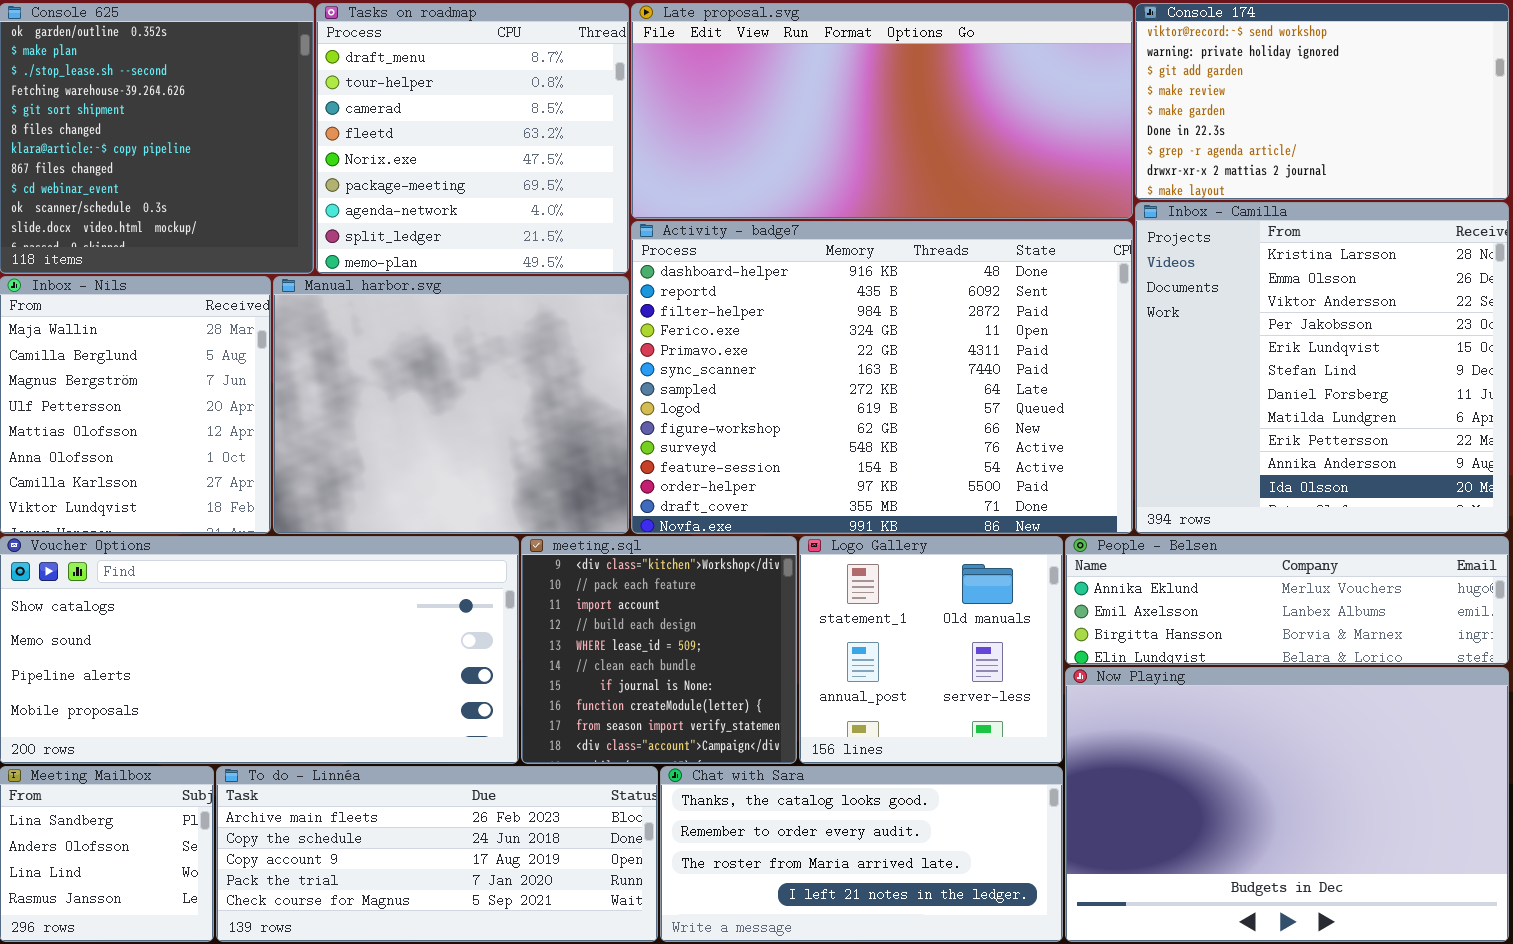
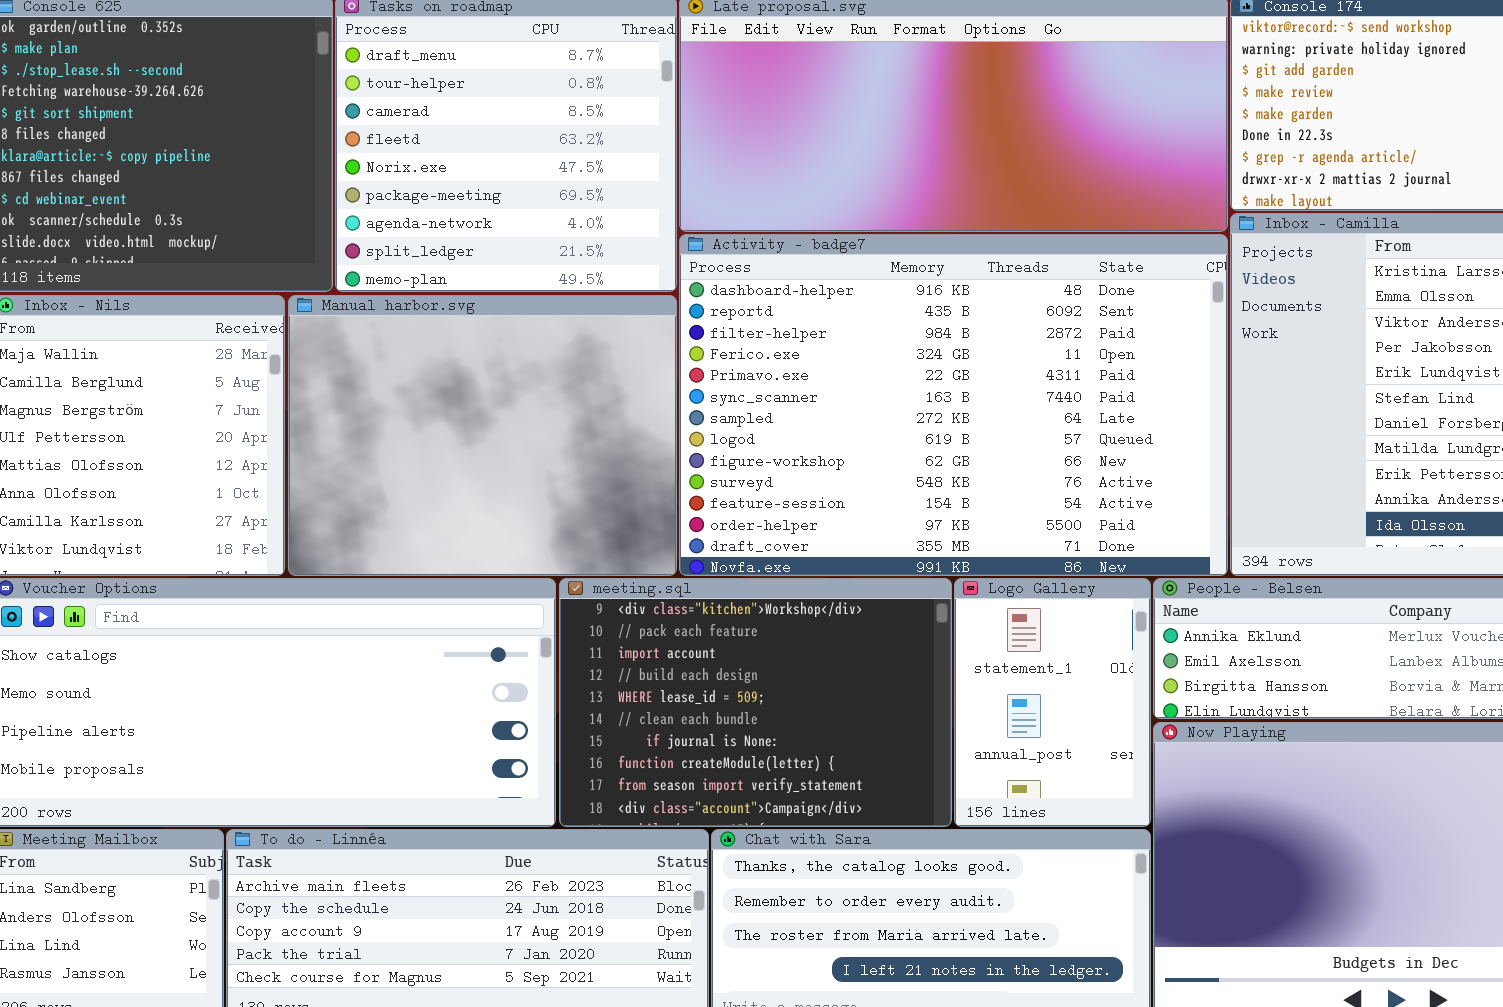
meeting.sql: [521,536,797,764] -> [559,578,952,827], resized
Logo Gallery: [799,536,1063,764] -> [954,578,1151,827], resized

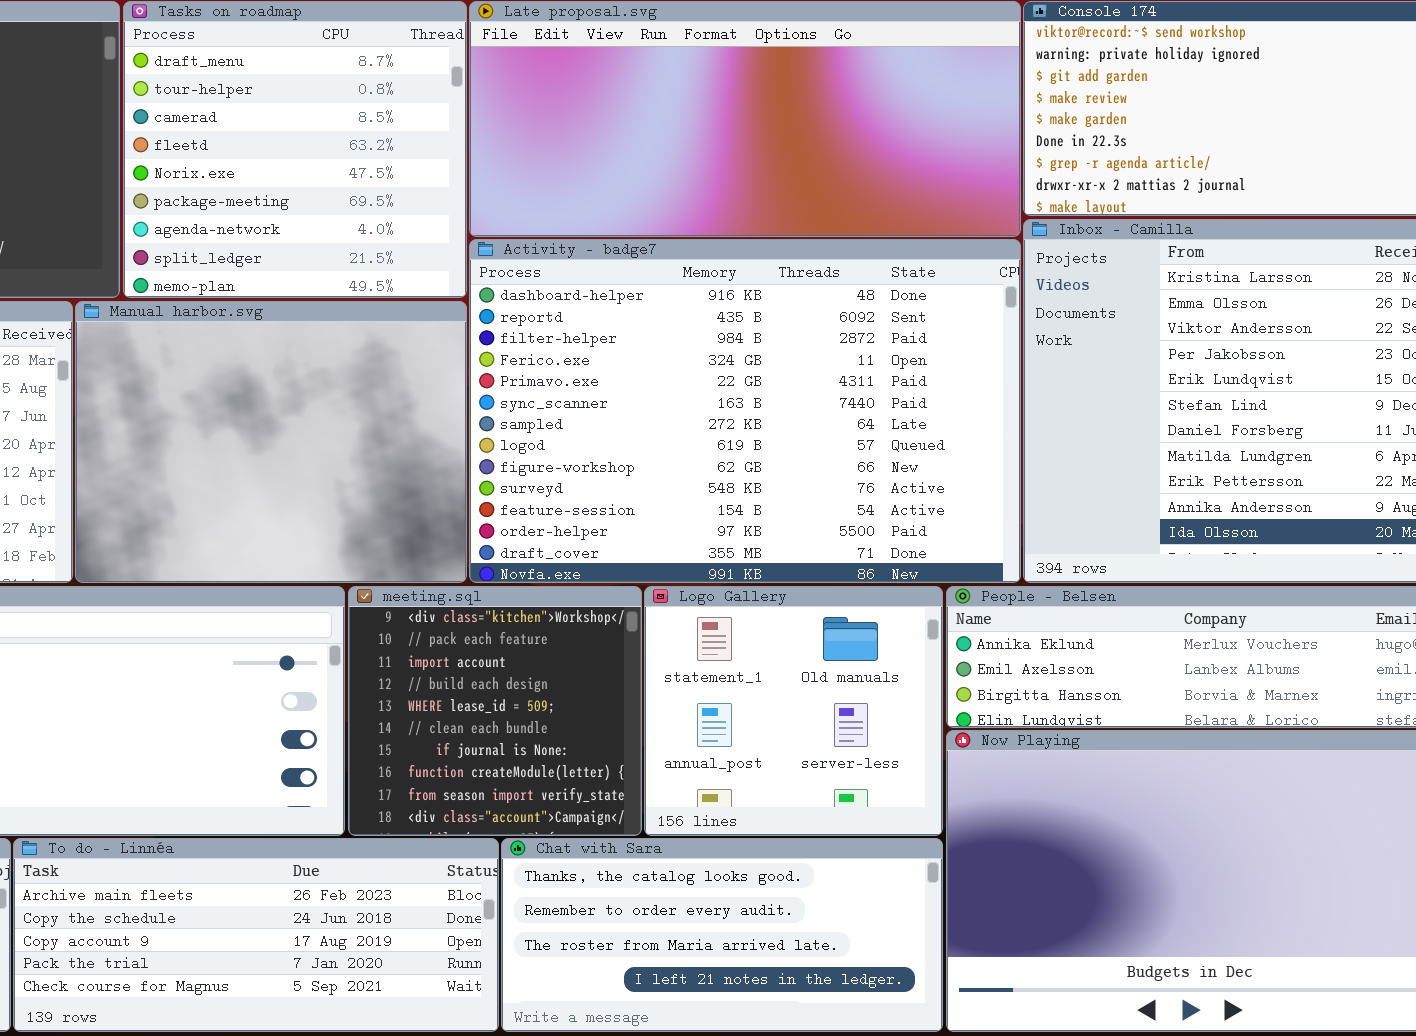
meeting.sql: [559,578,952,827] -> [348,586,642,836], resized
Logo Gallery: [954,578,1151,827] -> [644,586,943,836], resized

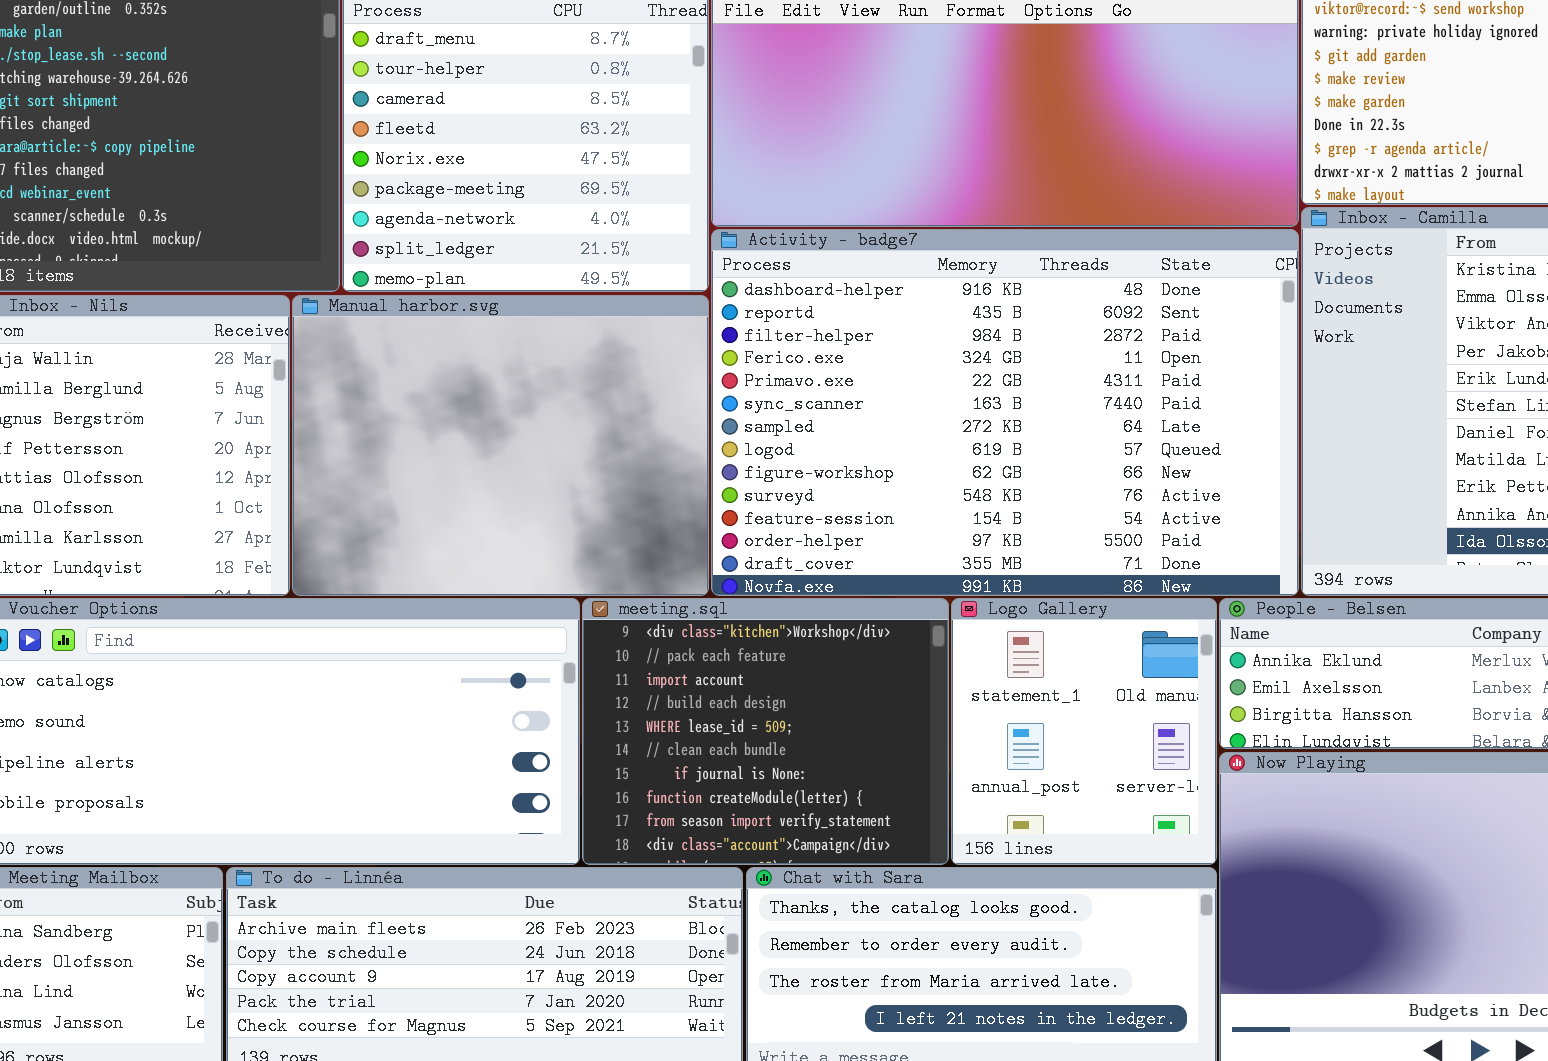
meeting.sql: [348,586,642,836] -> [582,598,949,865], resized
Logo Gallery: [644,586,943,836] -> [951,598,1217,865], resized

